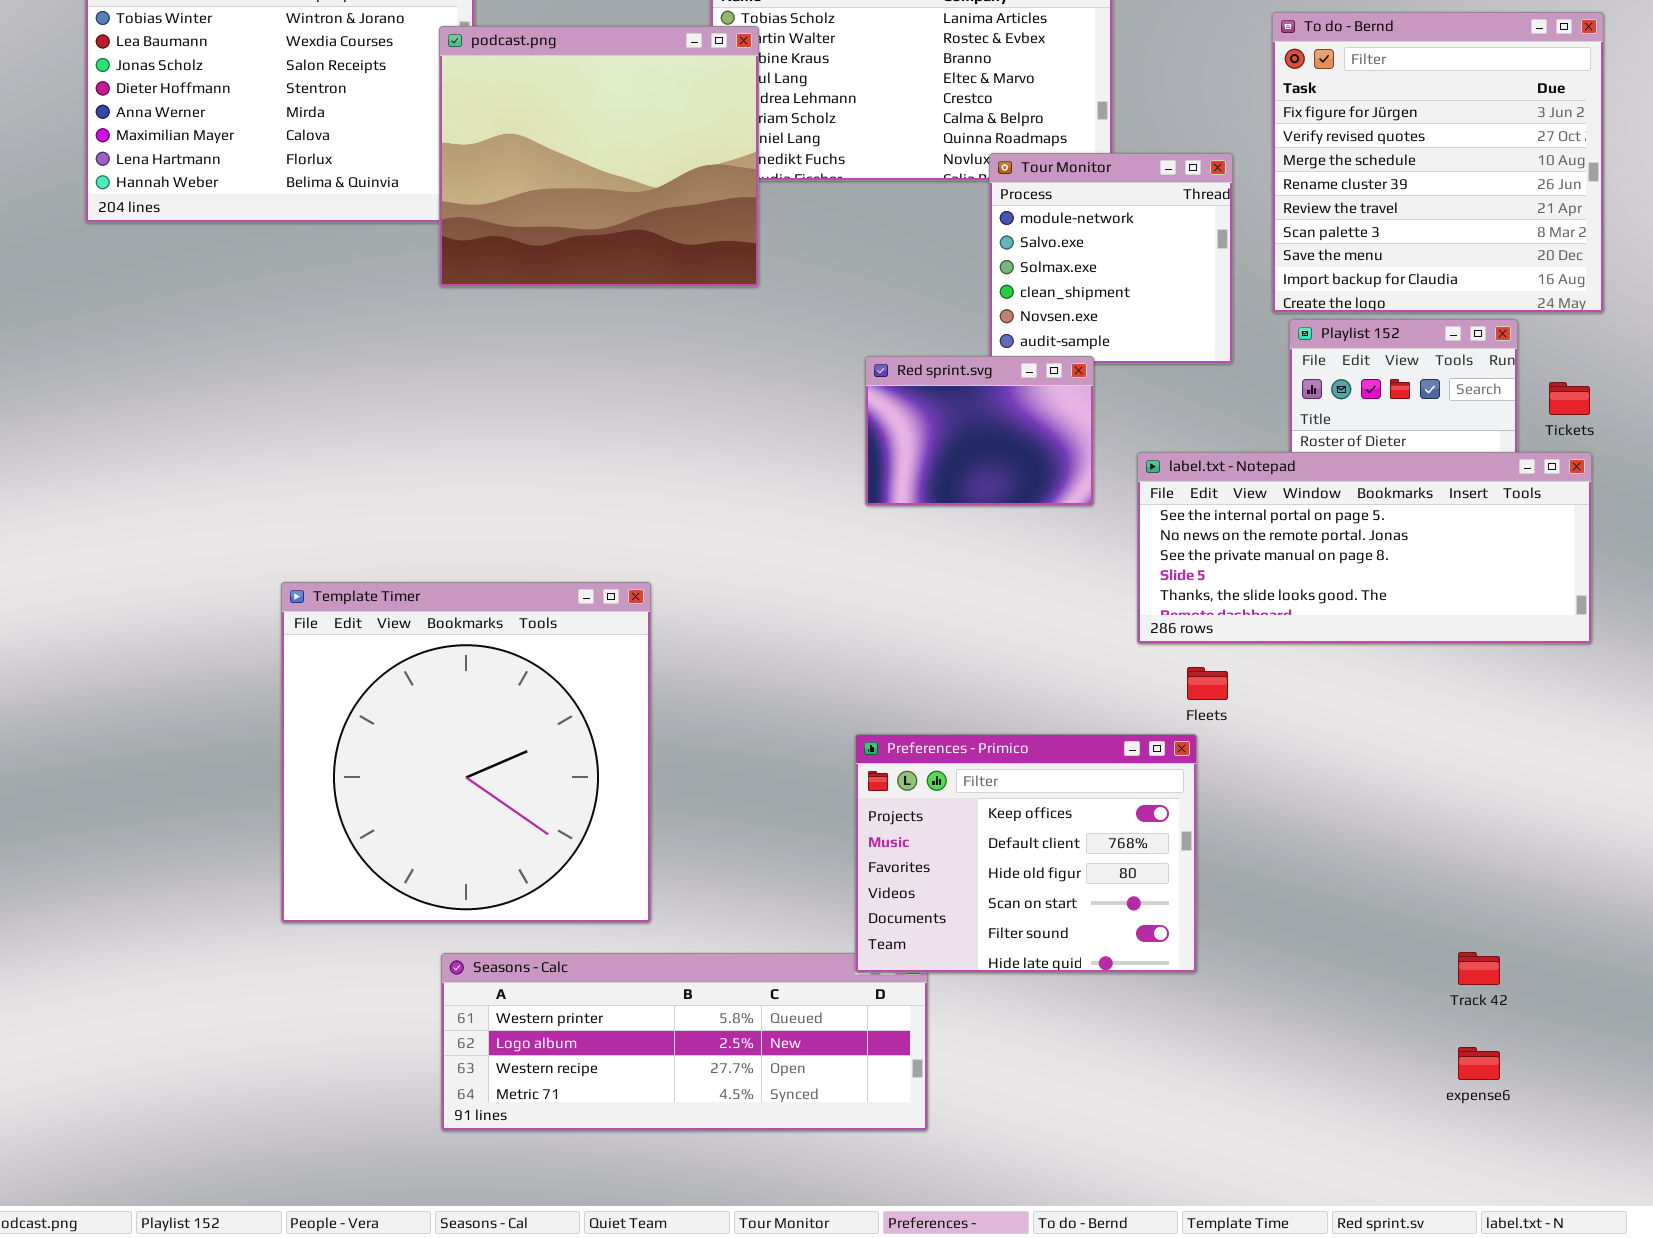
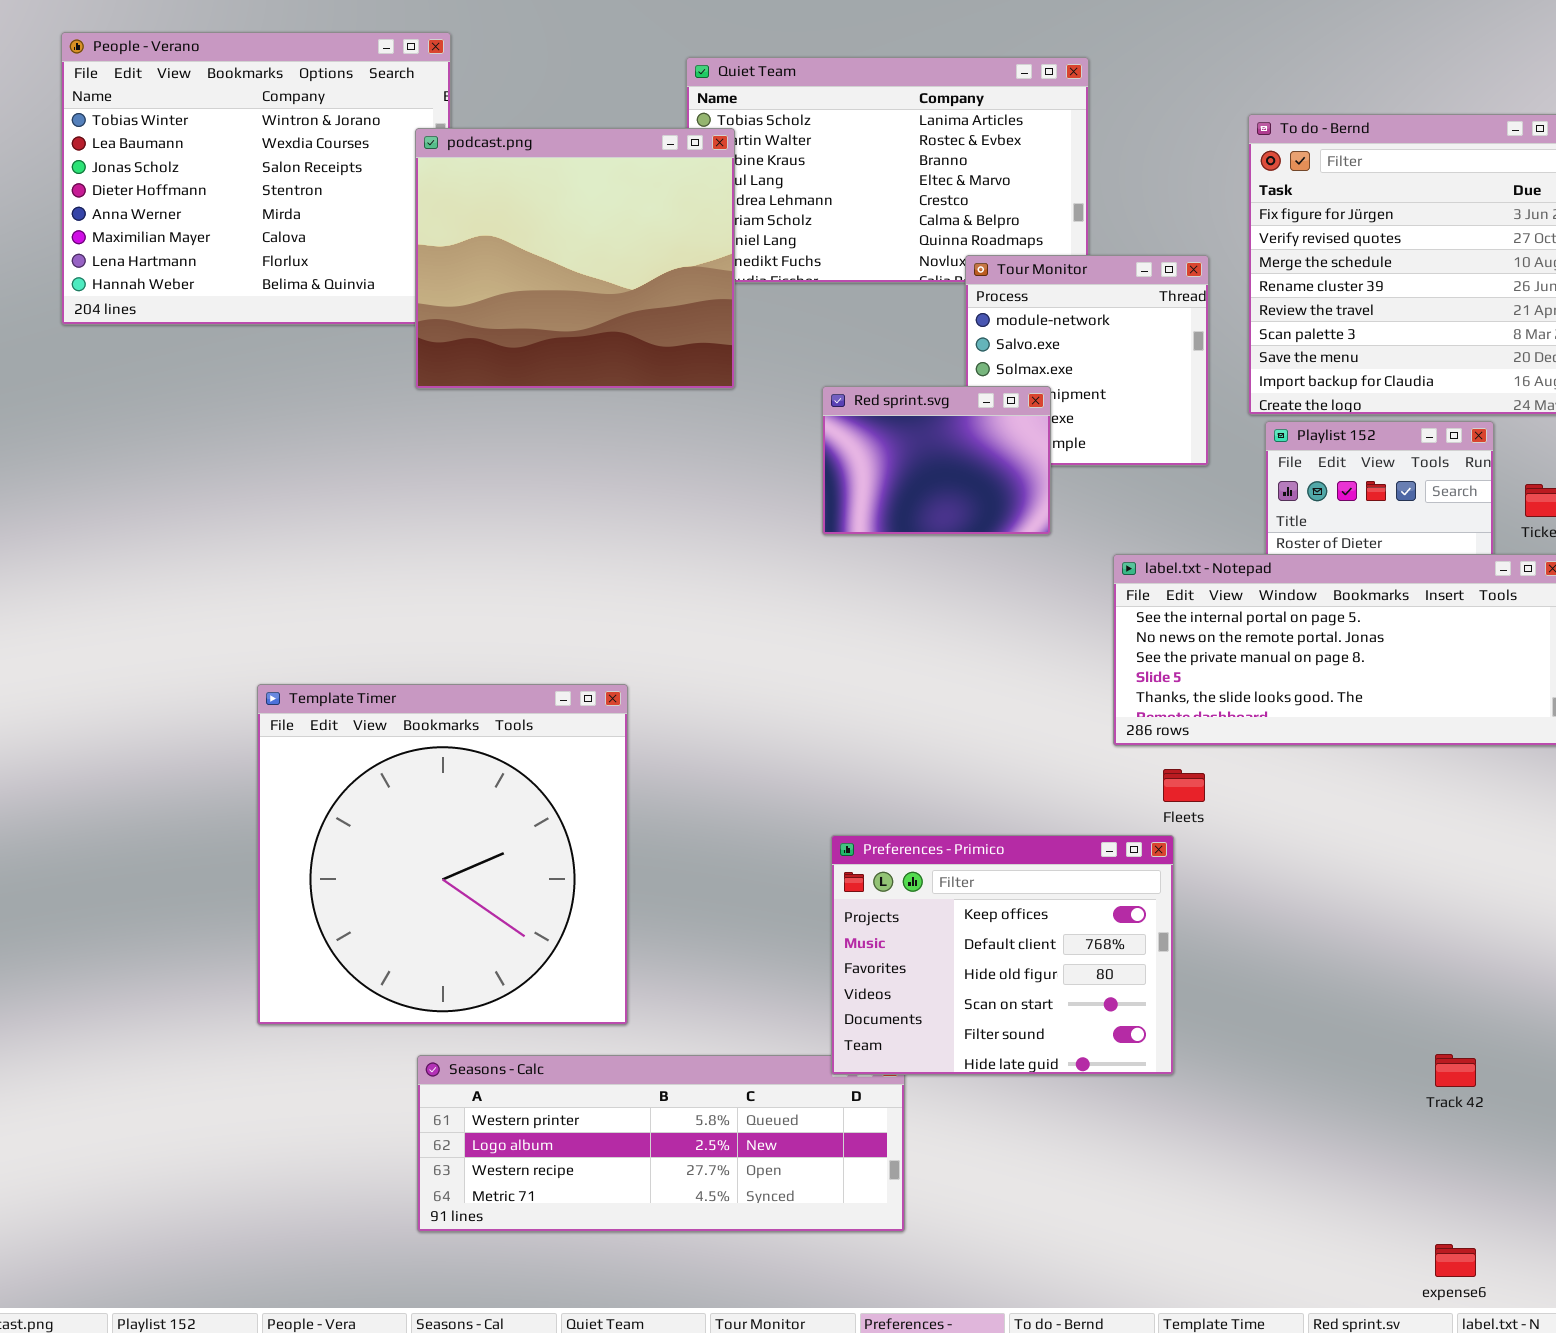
Red sprint.svg: [865,356,1094,506] -> [822,386,1051,535], moved
expense6: [1458,1047,1500,1080] -> [1435,1244,1476,1277], moved

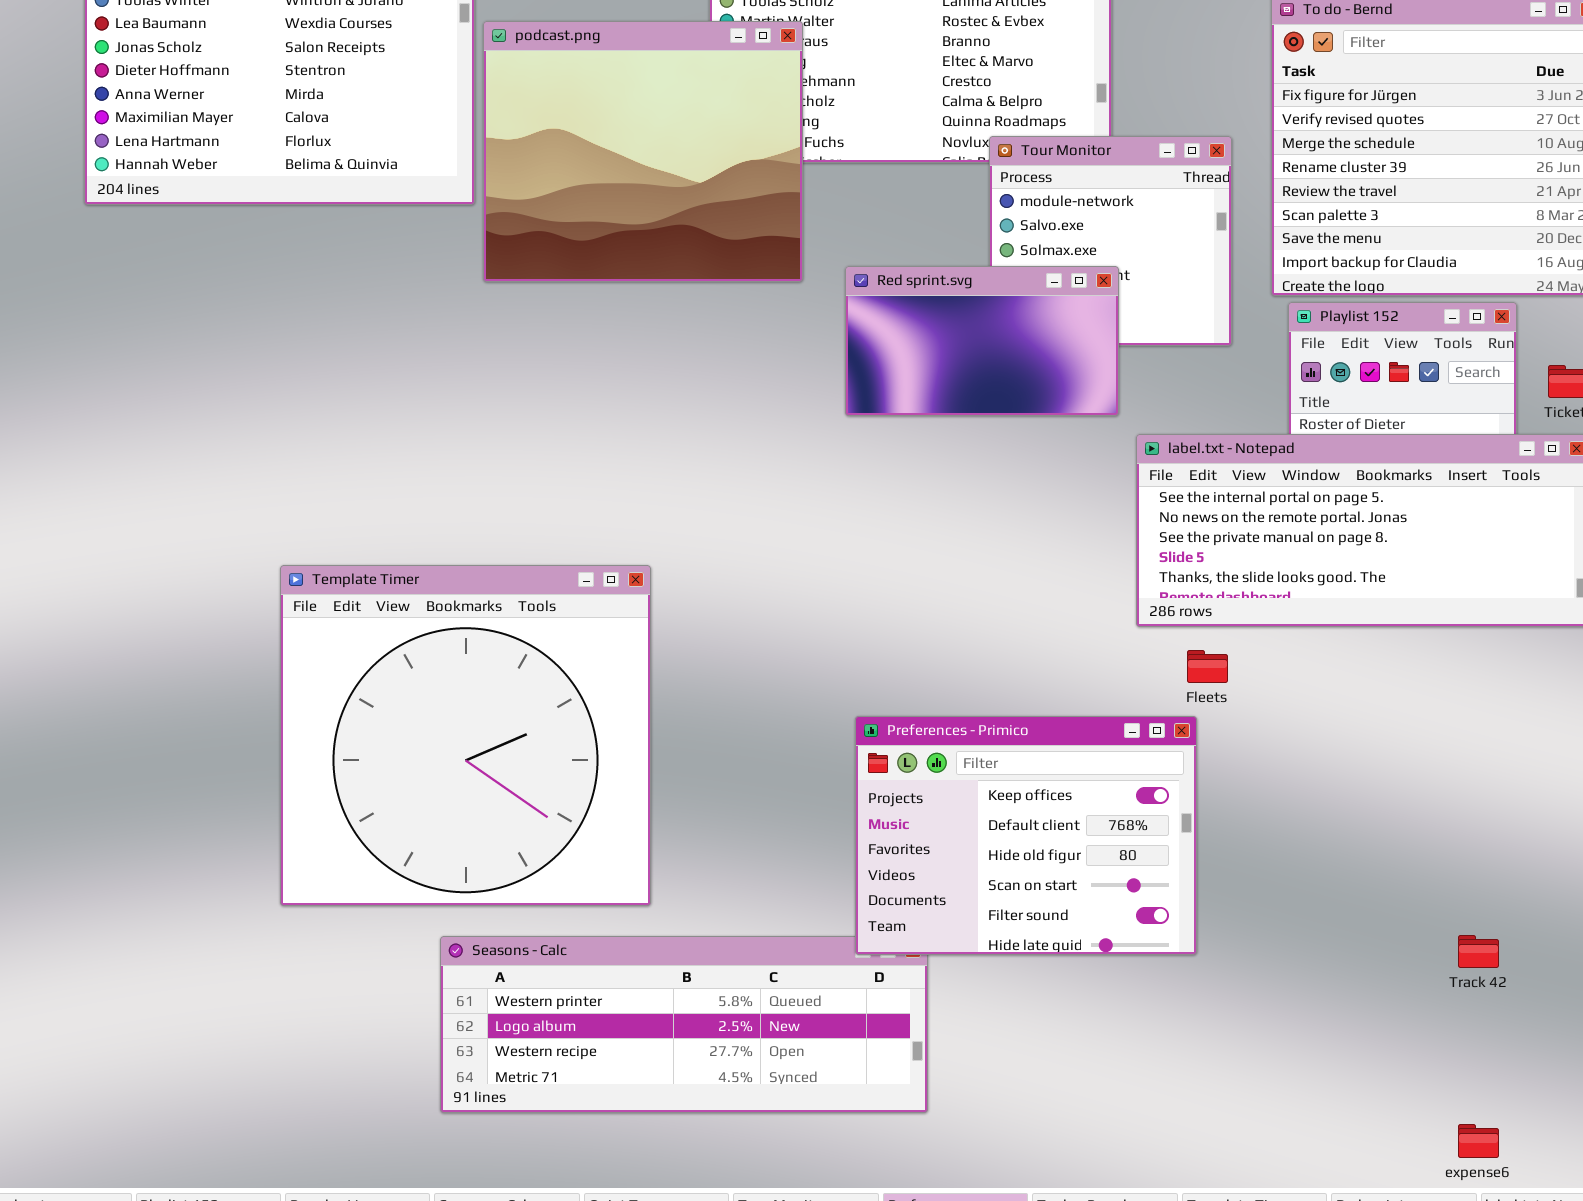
podcast.png: [415,128,735,389] -> [483,21,803,282], moved
Red sprint.svg: [822,386,1051,535] -> [845,266,1119,416], resized

